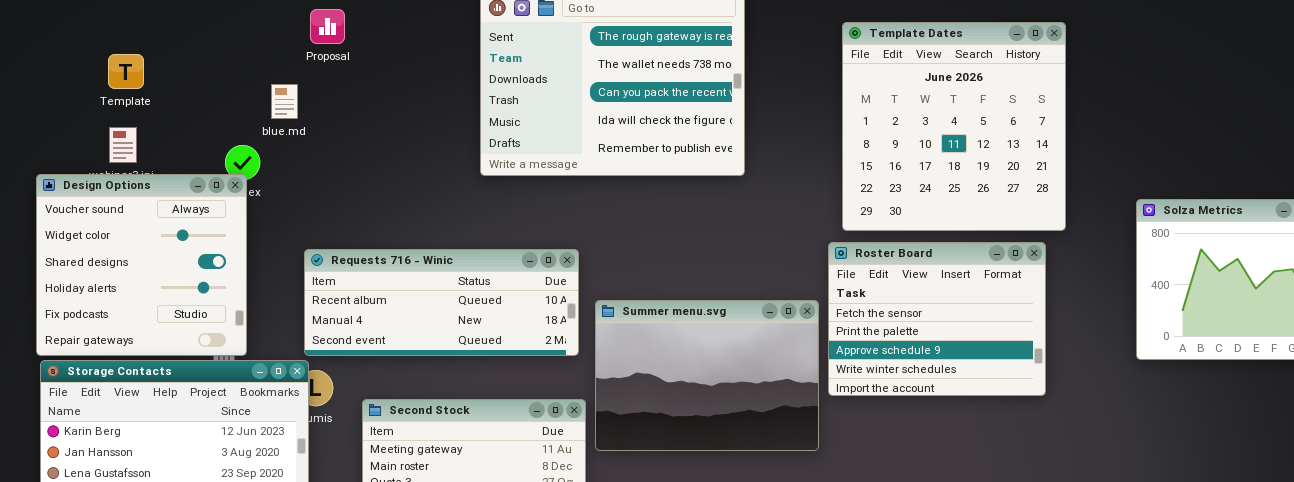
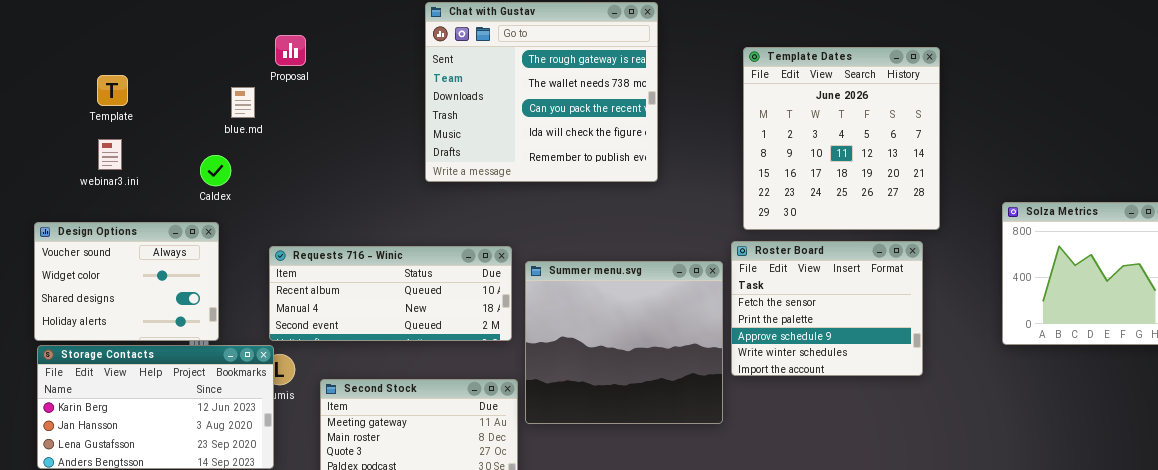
blue.md: [271,84,298,119] -> [231,87,255,118], moved
Design Options: [36,174,247,356] -> [34,222,219,341], resized
Summer menu.svg: [595,300,819,451] -> [525,261,723,424], resized

